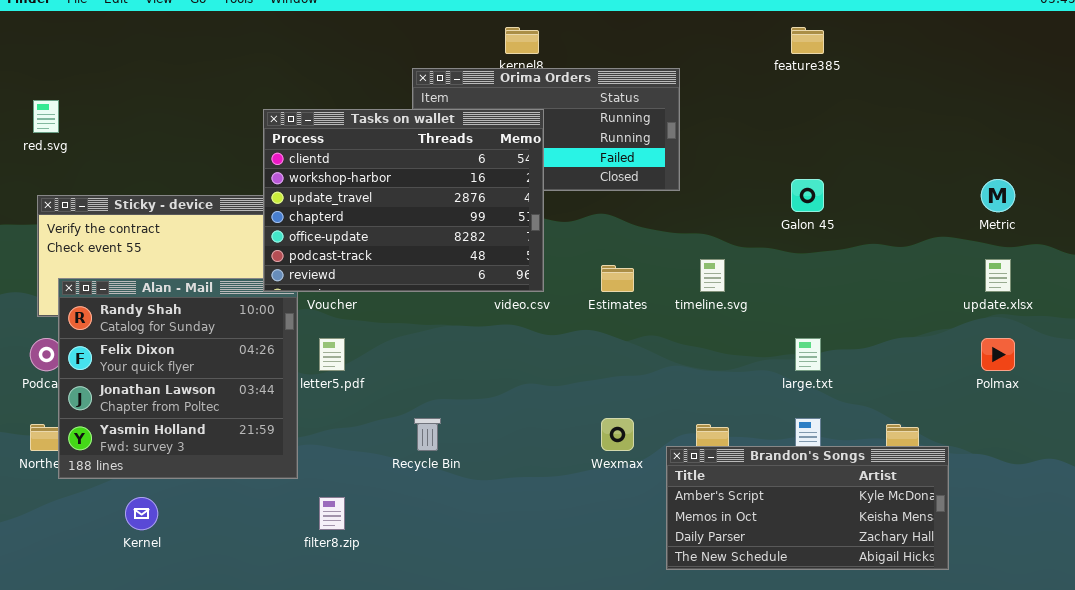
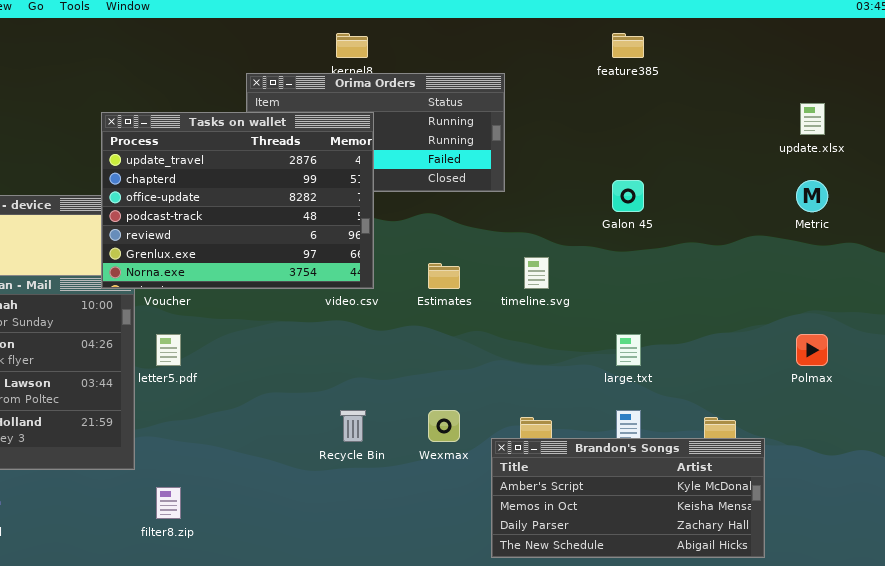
Tasks on wallet: [263,109,544,292] -> [101,112,374,289], scrolled down 2 rows
update.xlsx: [985,259,1011,292] -> [800,103,825,135], moved
Recycle Bin: [414,418,441,451] -> [340,410,366,442], moved

